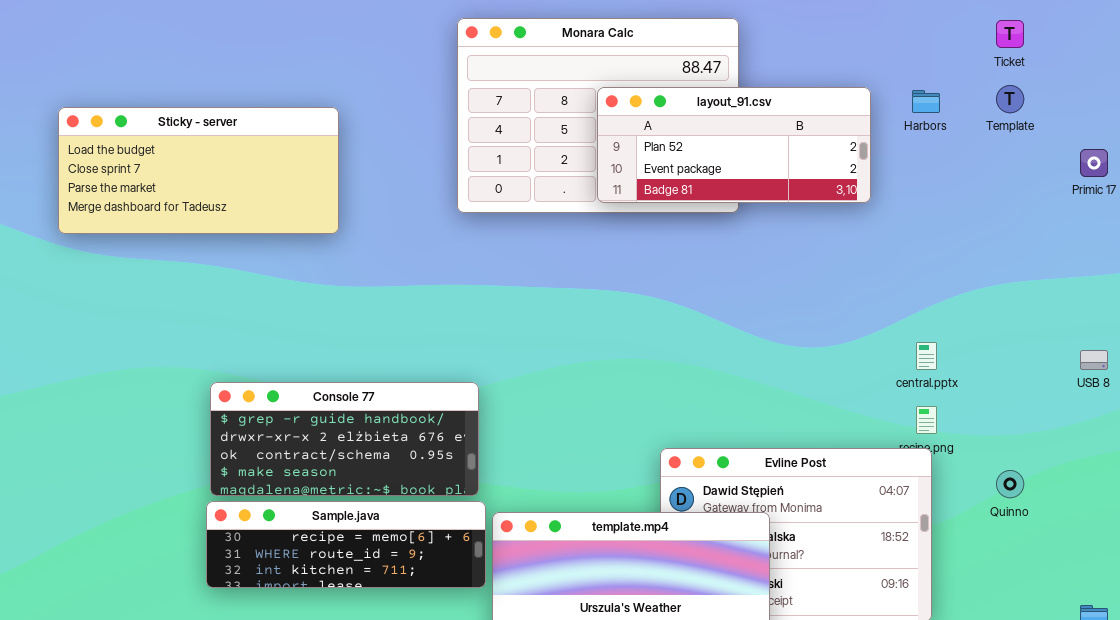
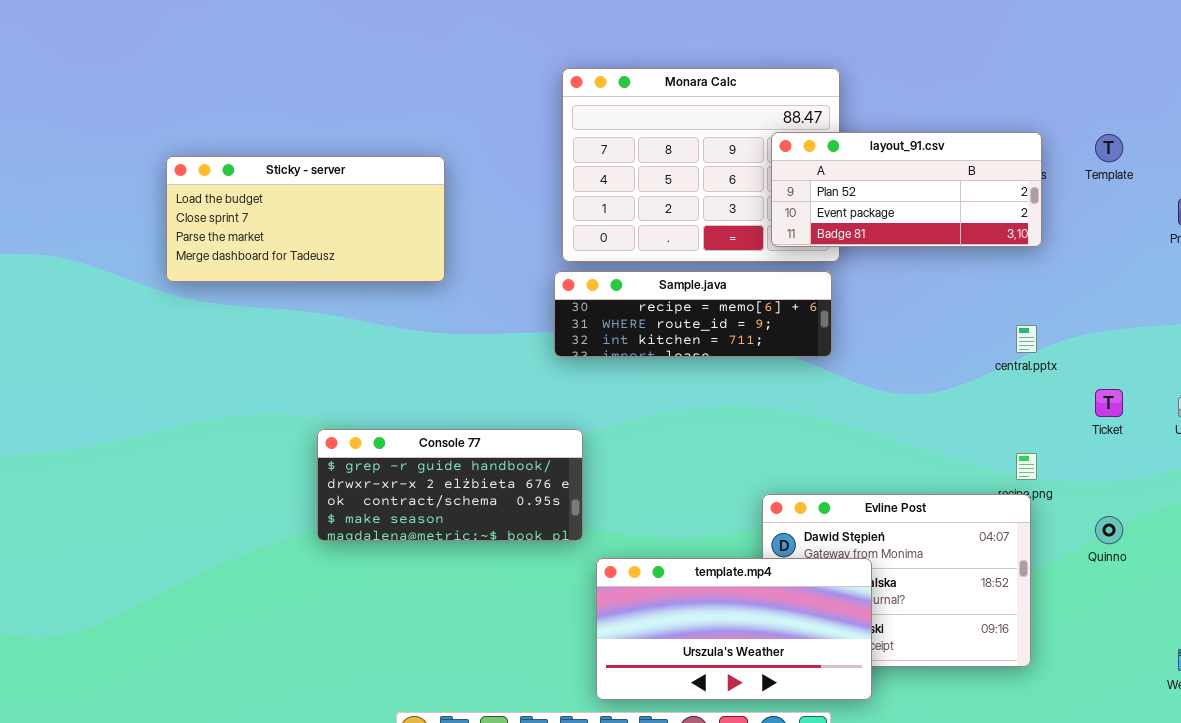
Ticket: [996,20,1024,48] -> [1095,389,1123,417], moved
layout_91.csv: [597,87,871,203] -> [771,132,1042,247], moved
central.pptx: [916,342,937,370] -> [1016,325,1037,353], moved
Sample.java: [206,501,486,588] -> [554,271,832,357], moved

